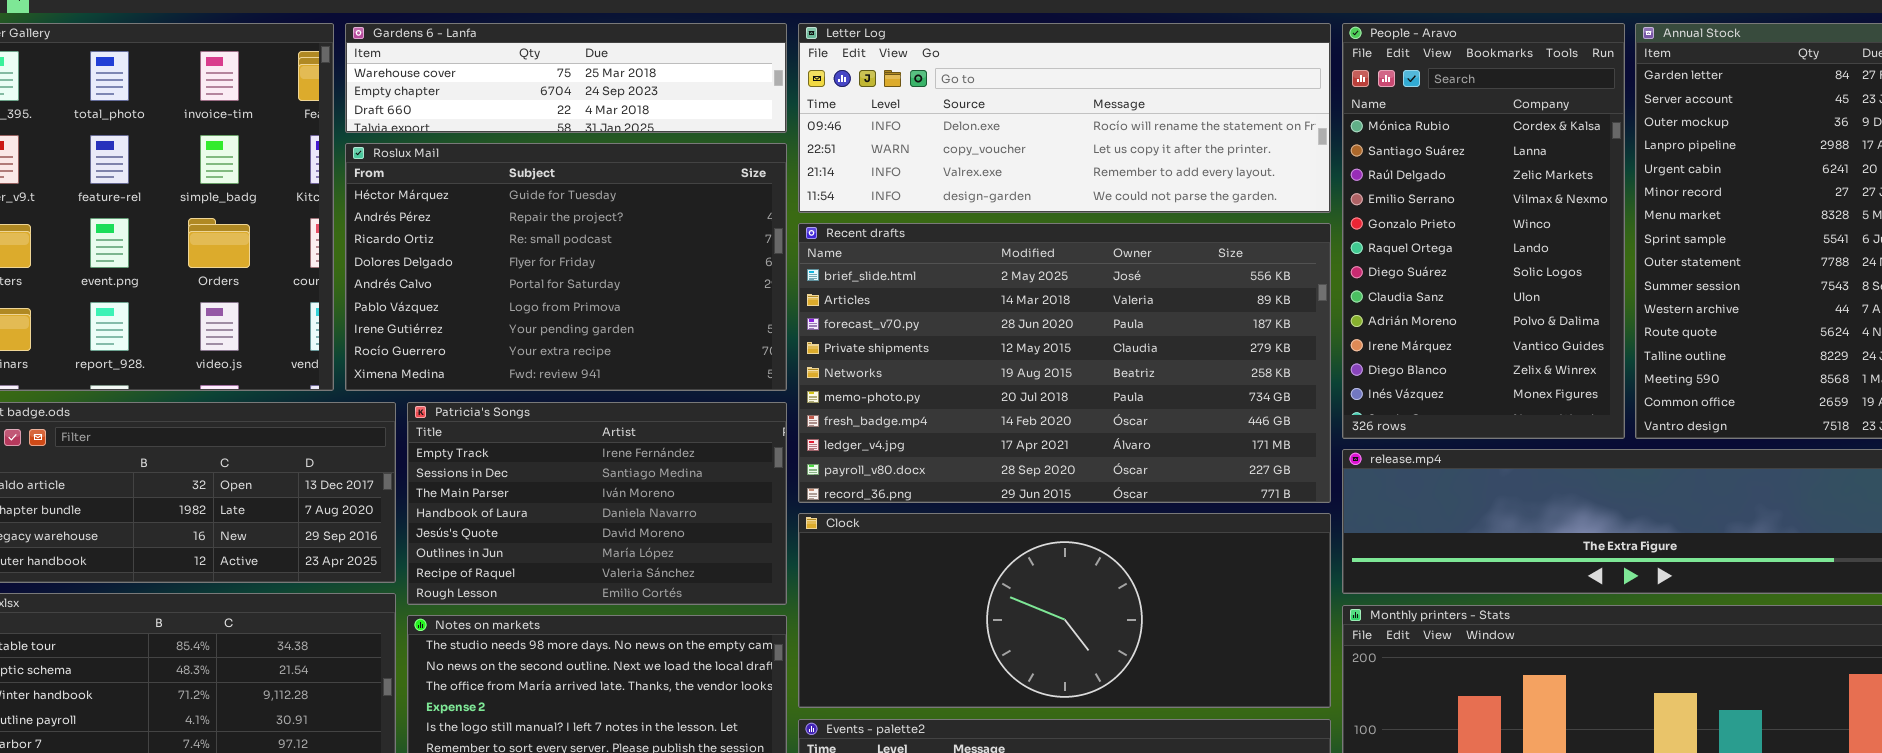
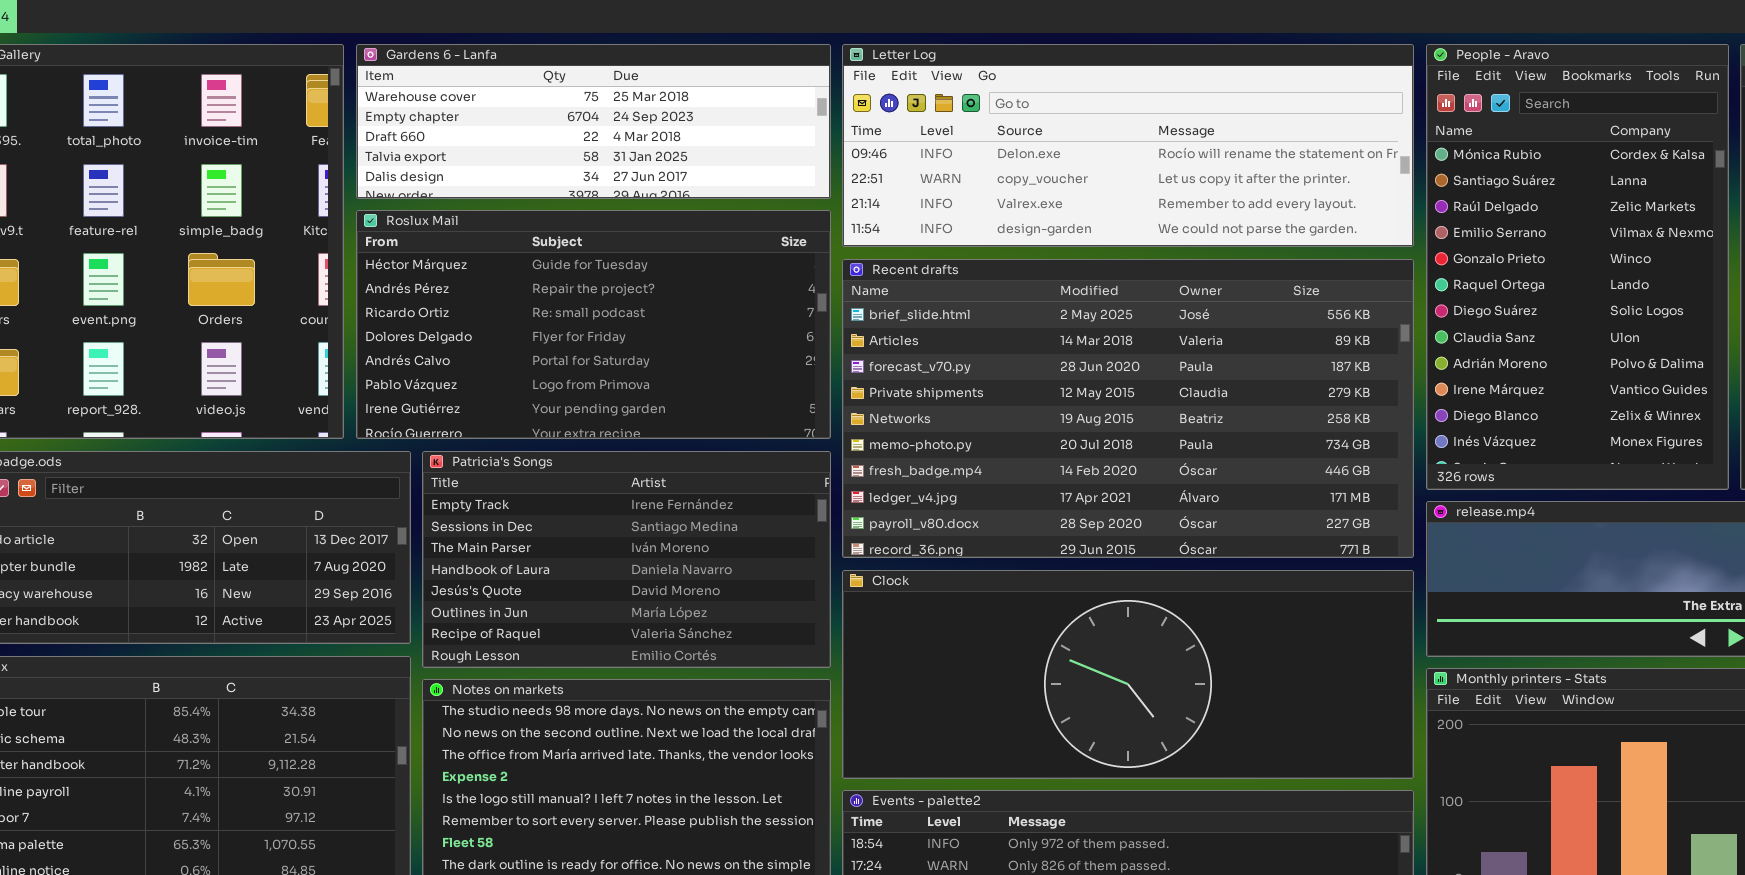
Gardens 6 - Lanfa: [345,23,787,133] -> [356,44,831,199], resized
Roslux Mail: [345,143,787,391] -> [356,210,831,439], resized

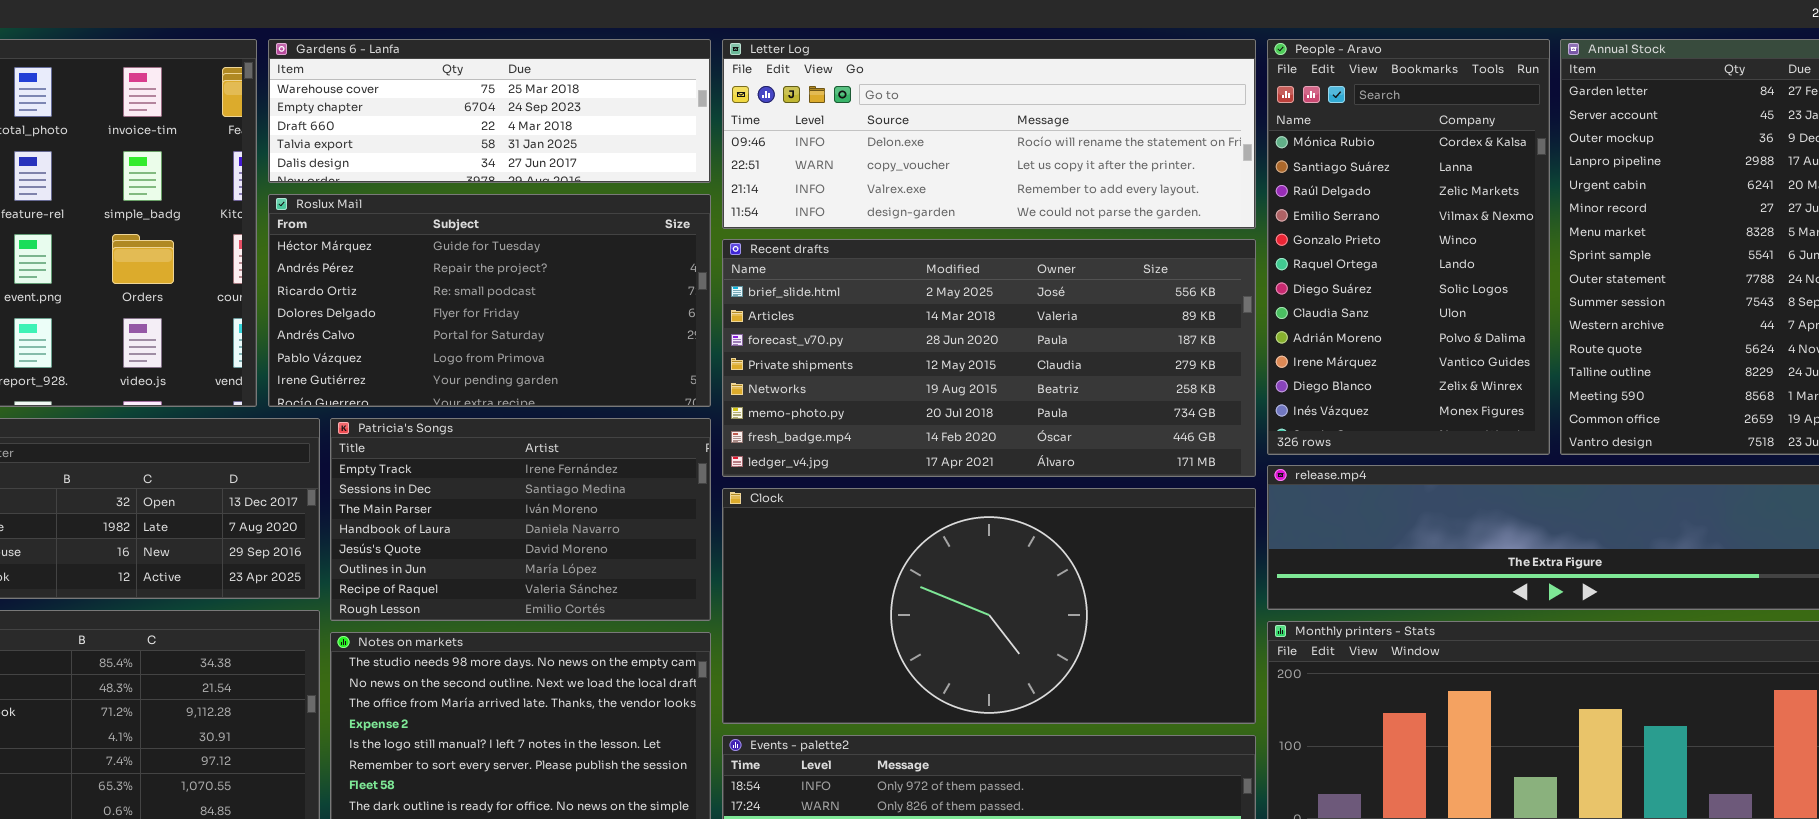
Recent drafts: [842,259,1414,558] -> [722,239,1256,477], resized
Clock: [842,570,1414,779] -> [722,488,1256,724], resized

